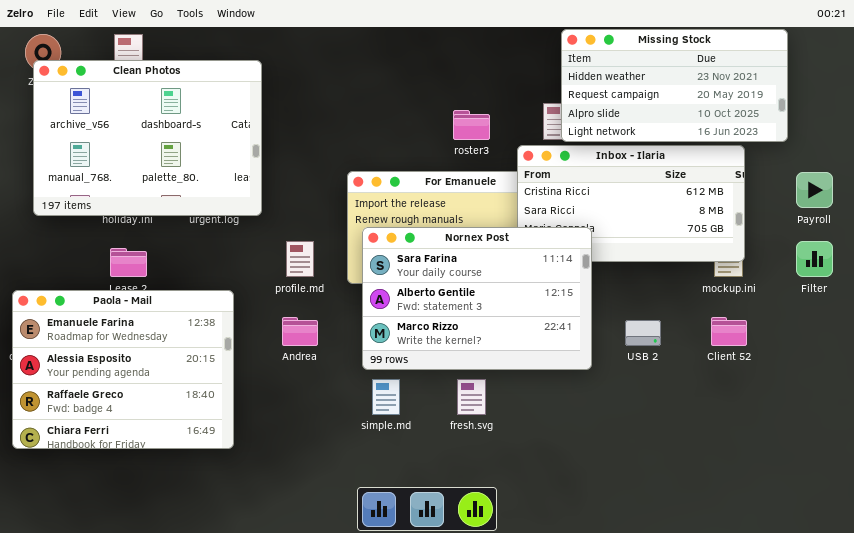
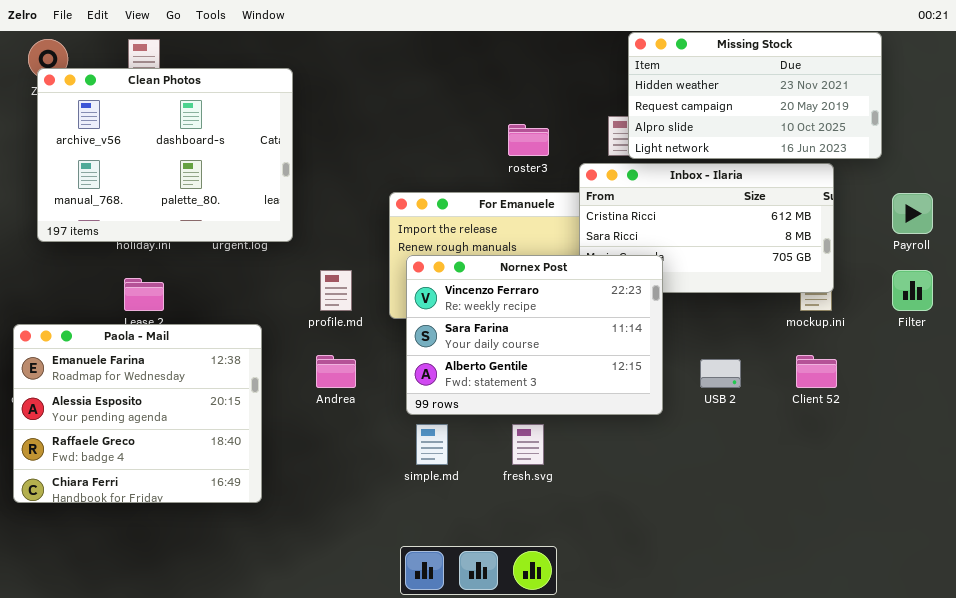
Nornex Post: [362,227,592,370] -> [406,255,663,415], scrolled up 1 row

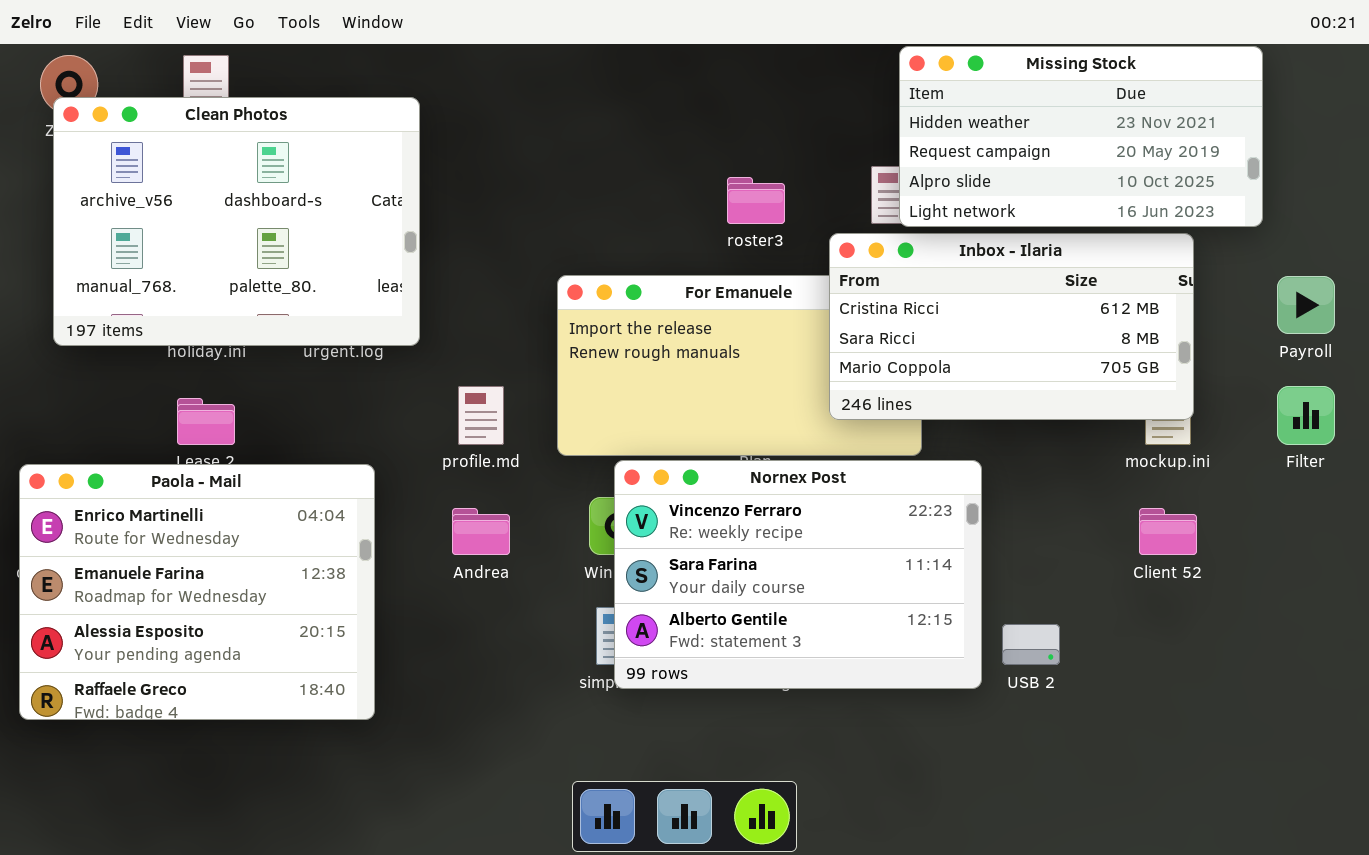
Nornex Post: [406,255,663,415] -> [614,460,982,689], moved
Paola - Mail: [13,324,262,503] -> [19,464,375,720], scrolled up 1 row
USB 2: [700,359,741,388] -> [1002,624,1060,665], moved

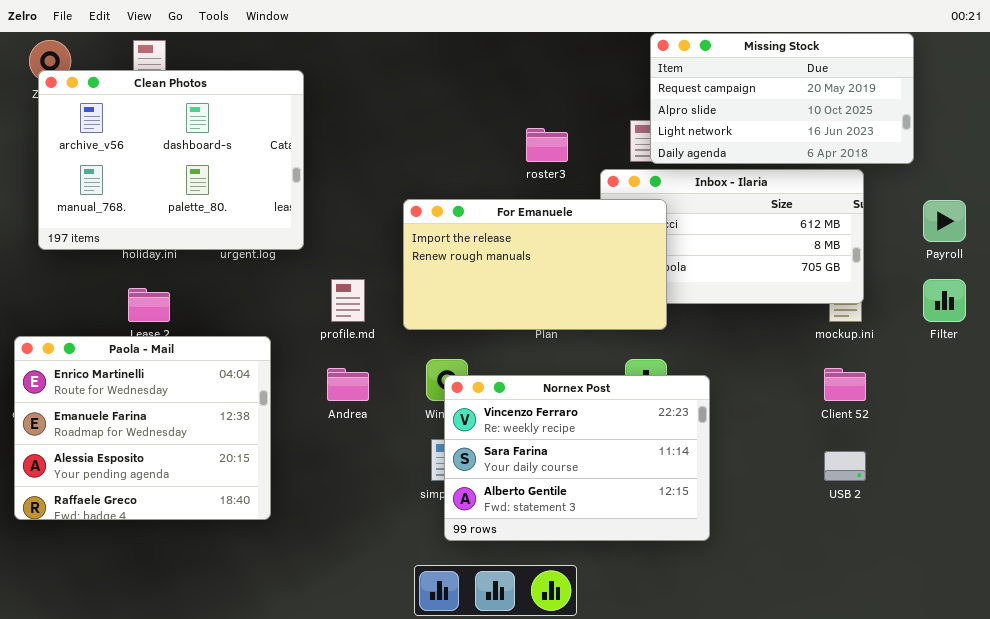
Missing Stock: [899,46,1263,227] -> [650,33,914,164], scrolled down 1 row
For Emanuele: [557,275,922,456] -> [403,199,667,330], raised
Nornex Post: [614,460,982,689] -> [444,375,710,541], moved
USB 2: [1002,624,1060,665] -> [824,451,866,481], moved

